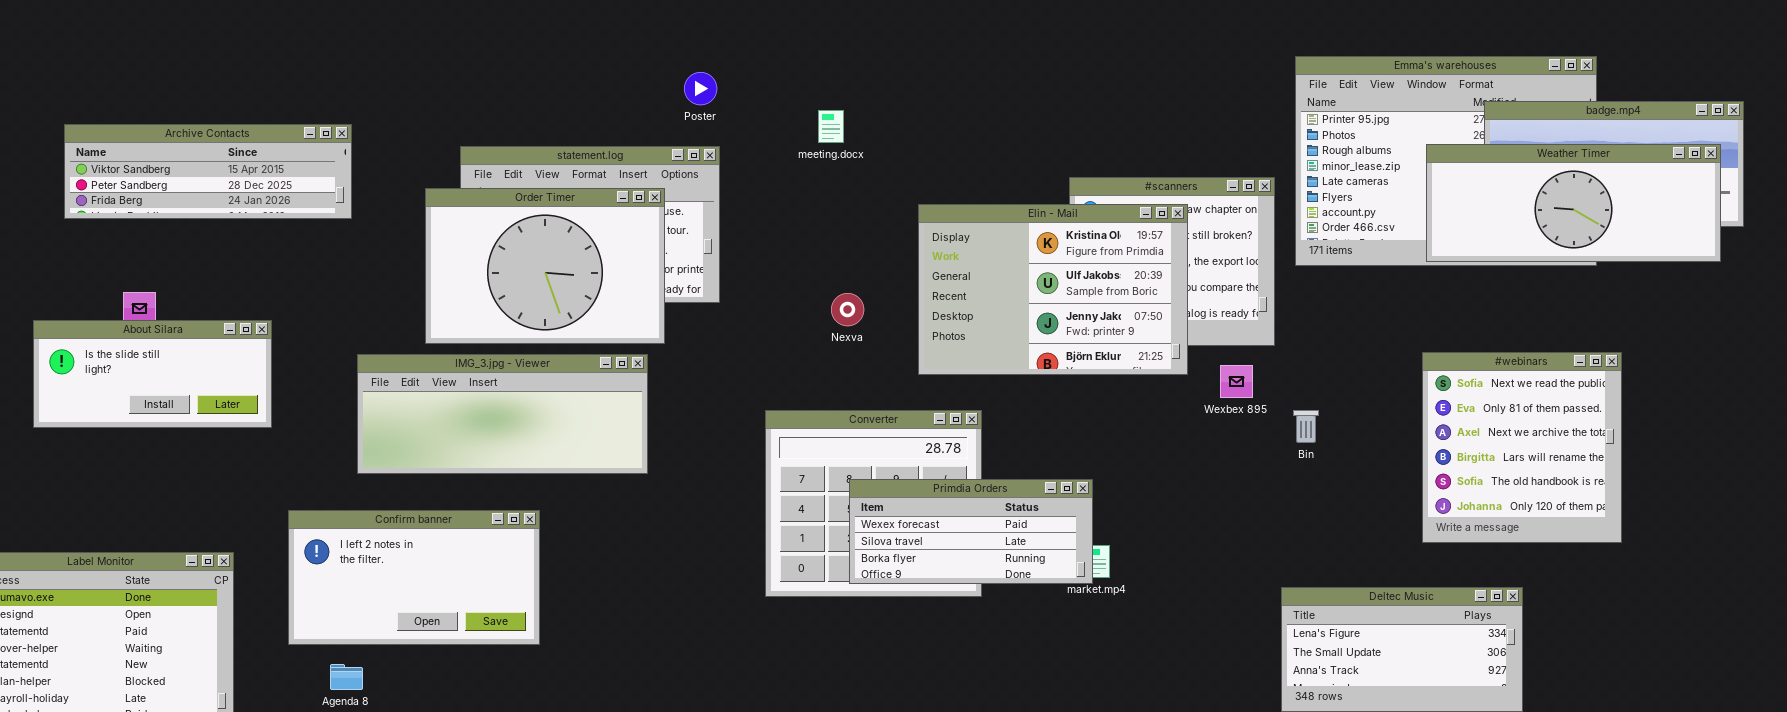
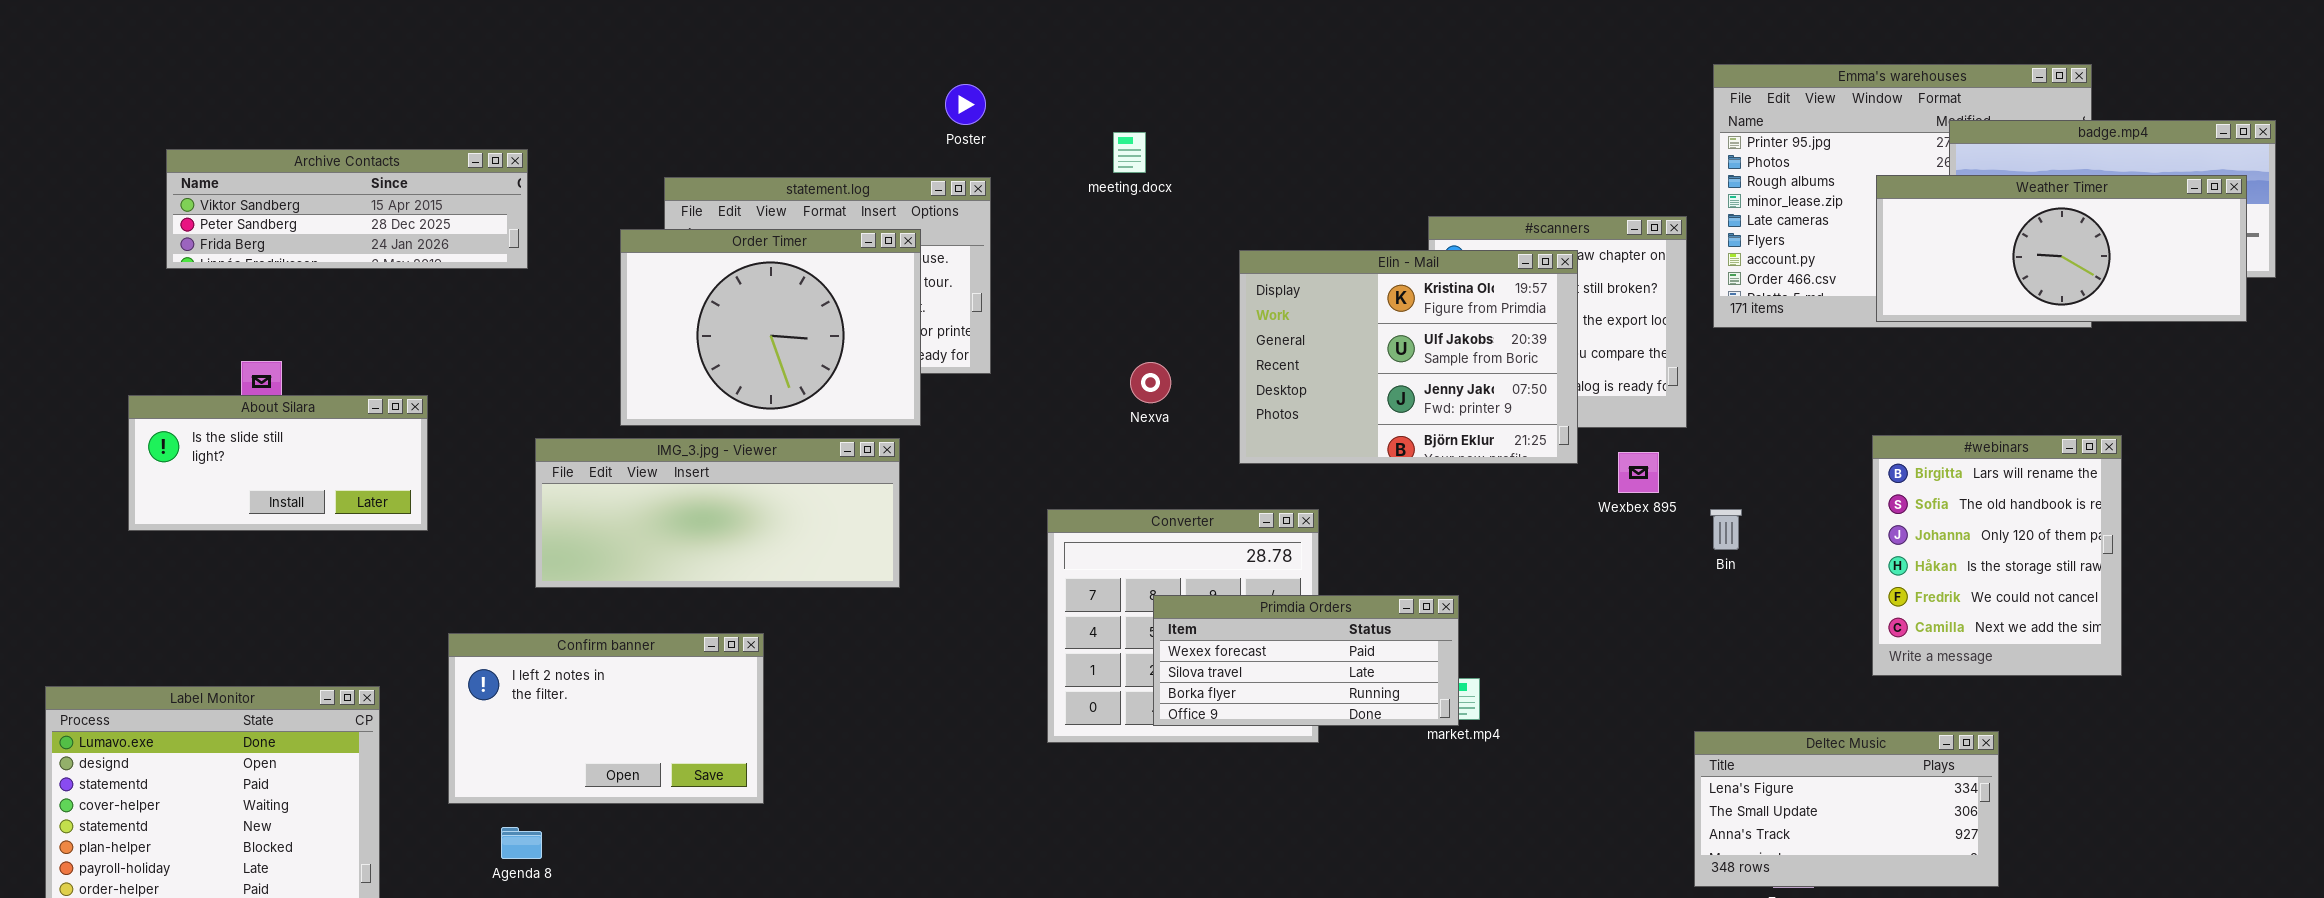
#webinars: [1422,352,1622,543] -> [1872,435,2122,676], scrolled down 3 rows

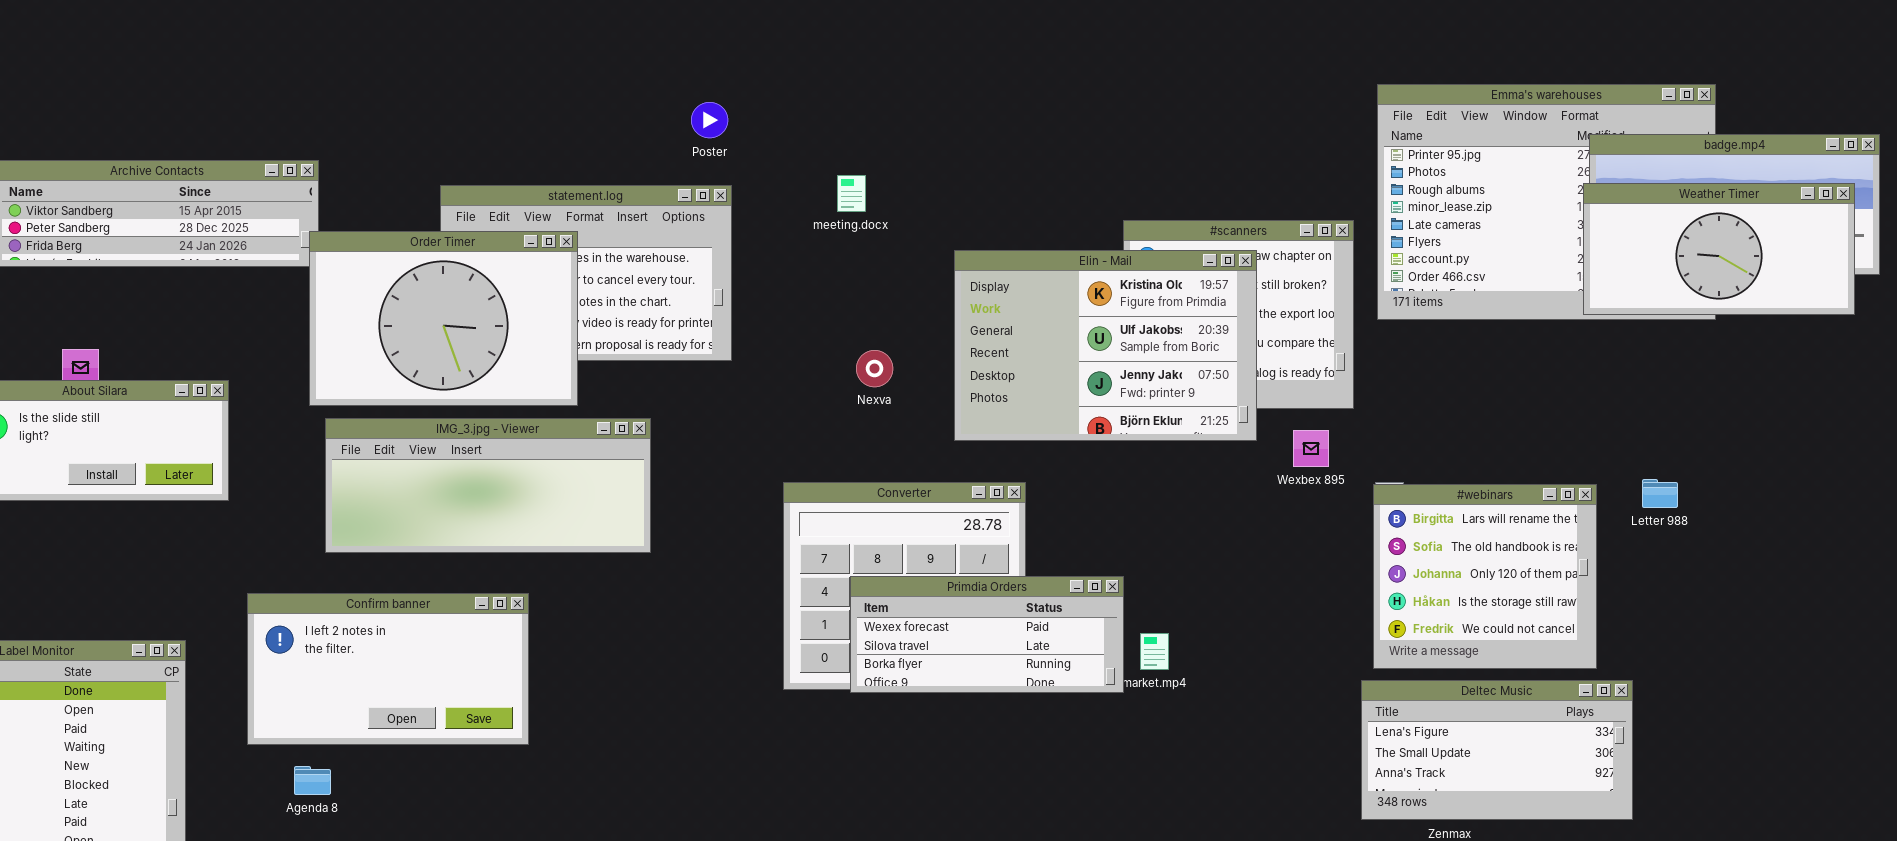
meeting.docx: [1113,132,1146,173] -> [837,175,866,212], moved
Weather Timer: [1876,175,2247,322] -> [1583,183,1855,315], resized
Order Timer: [620,229,921,426] -> [309,231,578,406], moved
#webinars: [1872,435,2122,676] -> [1373,484,1597,669], moved, resized
Primdia Orders: [1153,595,1459,726] -> [850,576,1124,693], moved

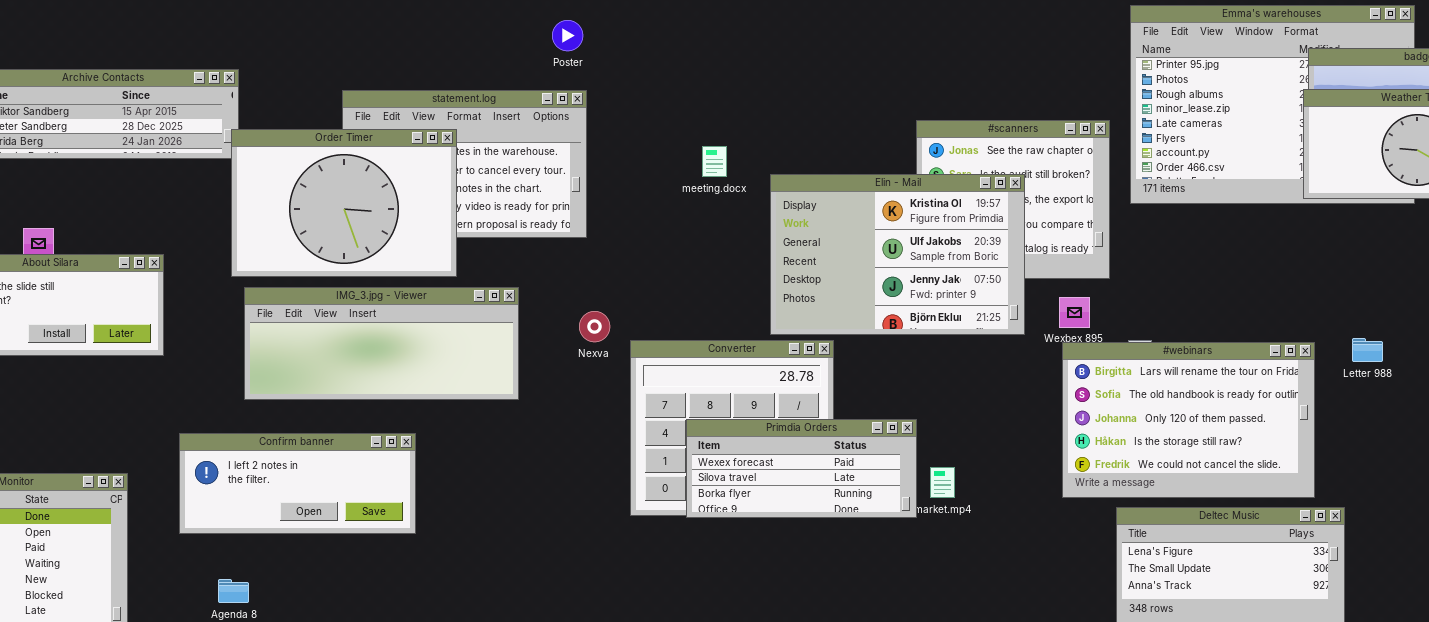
meeting.docx: [837,175,866,212] -> [702,146,727,177], moved
Elin - Mail: [954,250,1257,441] -> [770,174,1025,335], moved
Nexva: [856,350,893,387] -> [579,311,610,342], moved
#webinars: [1373,484,1597,669] -> [1062,342,1315,498], resized
Confirm banner: [247,593,529,745] -> [179,433,416,534], resized

